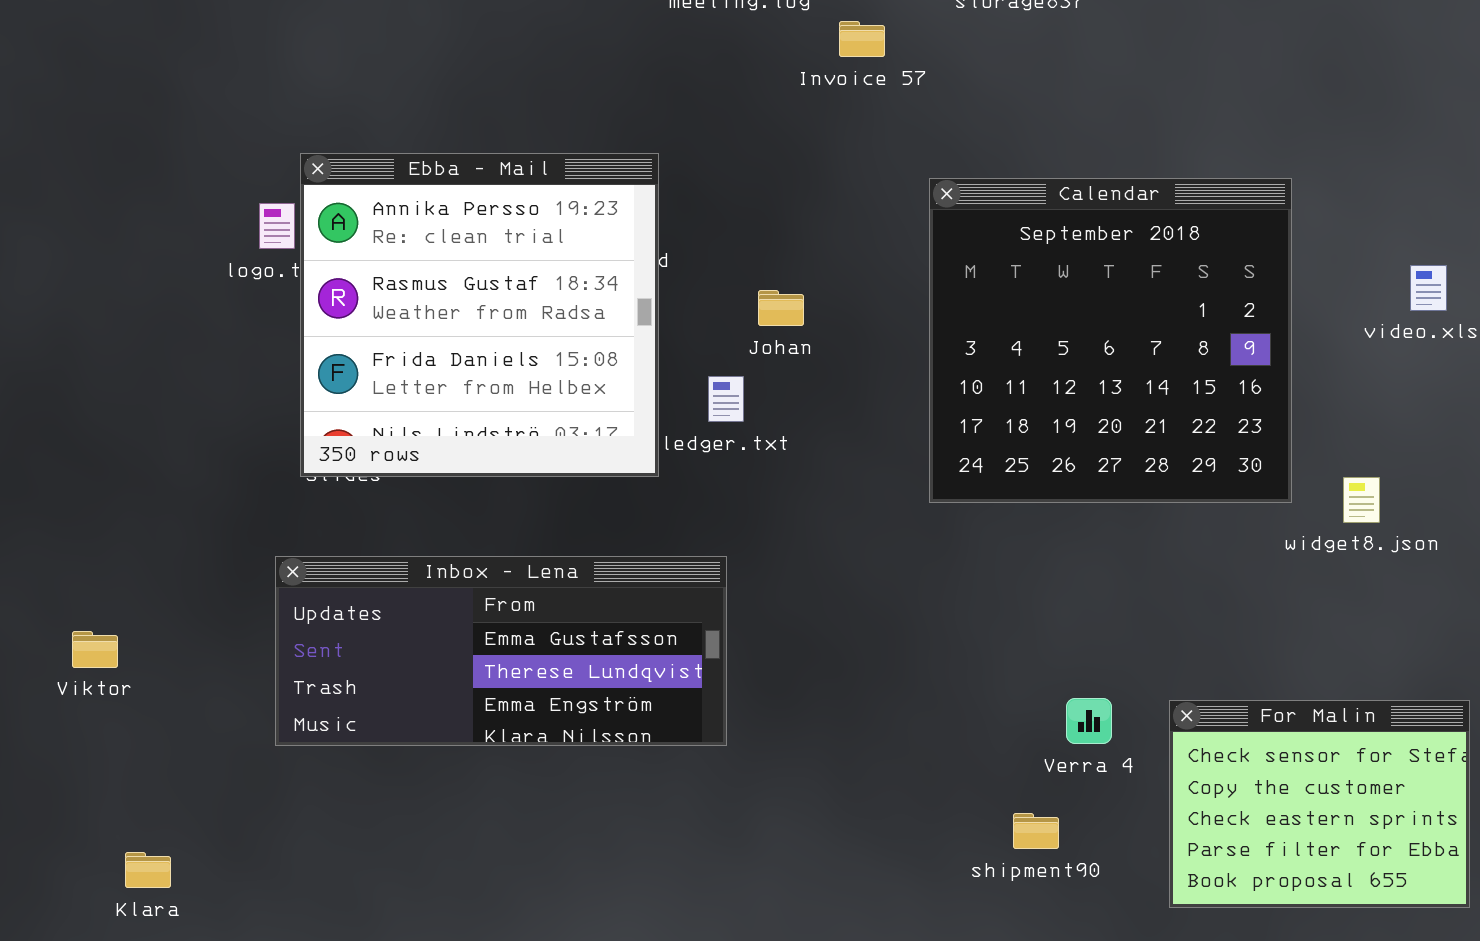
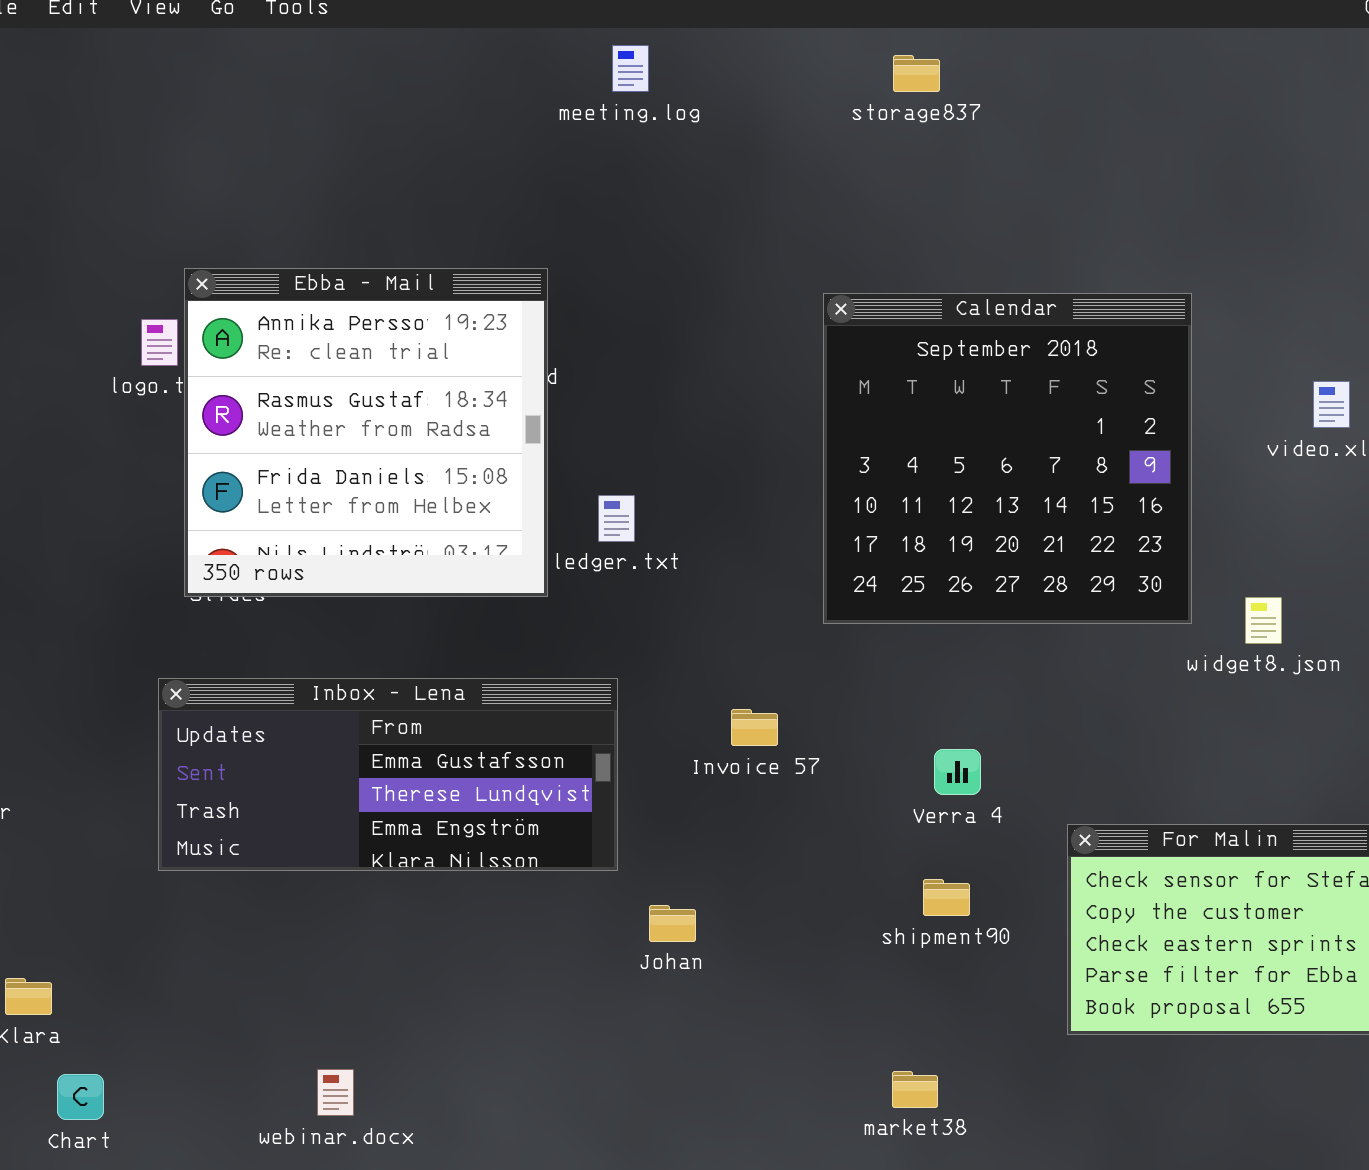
Invoice 57: [839,21,885,57] -> [731,709,778,746], moved
Johan: [758,290,804,326] -> [649,905,696,942], moved
Verra 4: [1066,698,1112,744] -> [934,749,981,795], moved
shipment90: [1013,813,1059,849] -> [923,879,970,916], moved

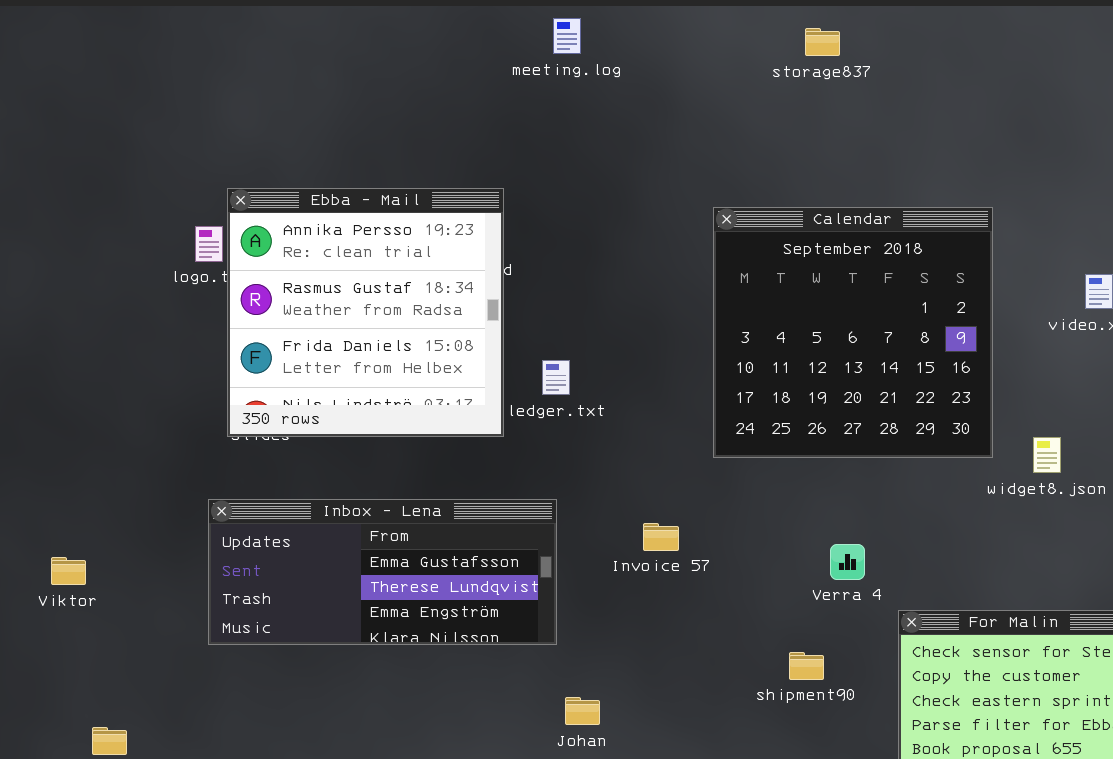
storage837: [893,55,940,92] -> [805,28,840,56], moved
Verra 4: [934,749,981,795] -> [830,544,865,580], moved
Johan: [649,905,696,942] -> [565,697,600,725], moved

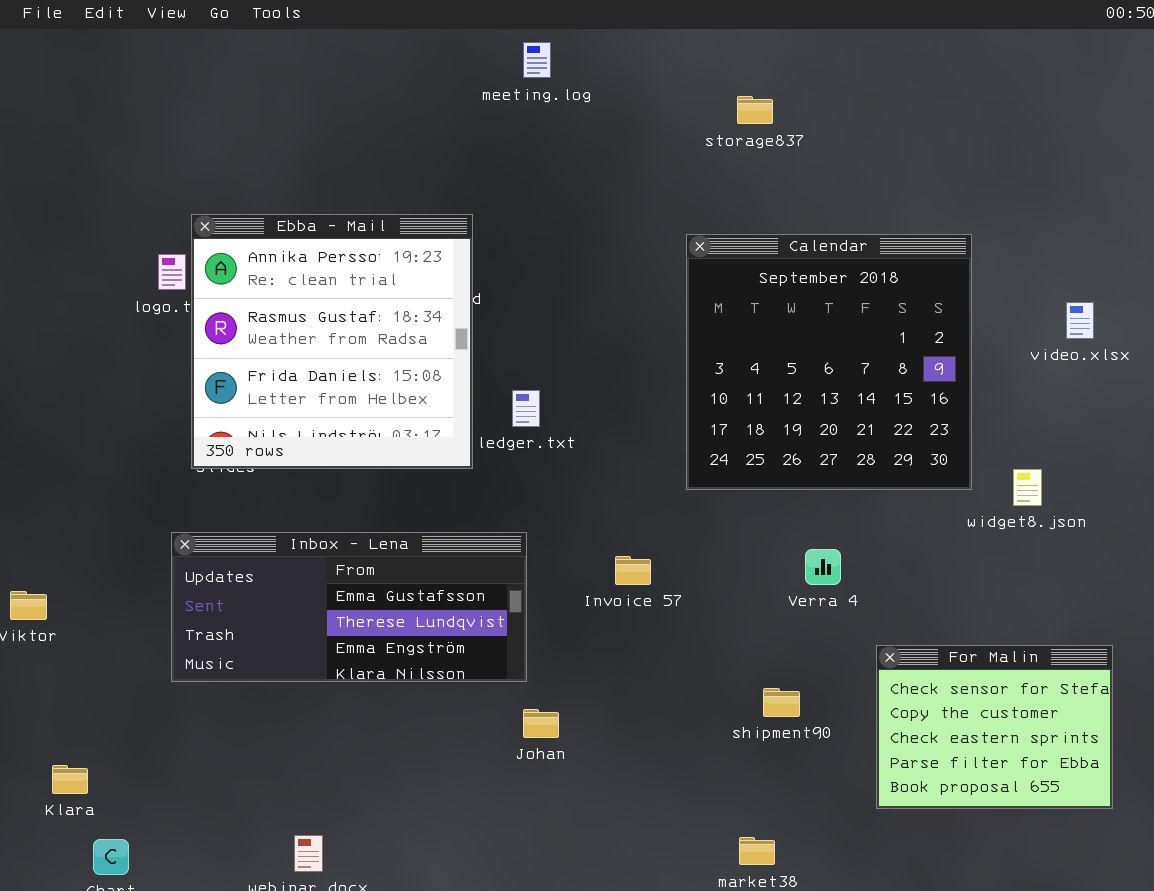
storage837: [805,28,840,56] -> [737,96,773,124], moved
Verra 4: [830,544,865,580] -> [805,549,841,585], moved
Johan: [565,697,600,725] -> [523,709,559,738], moved

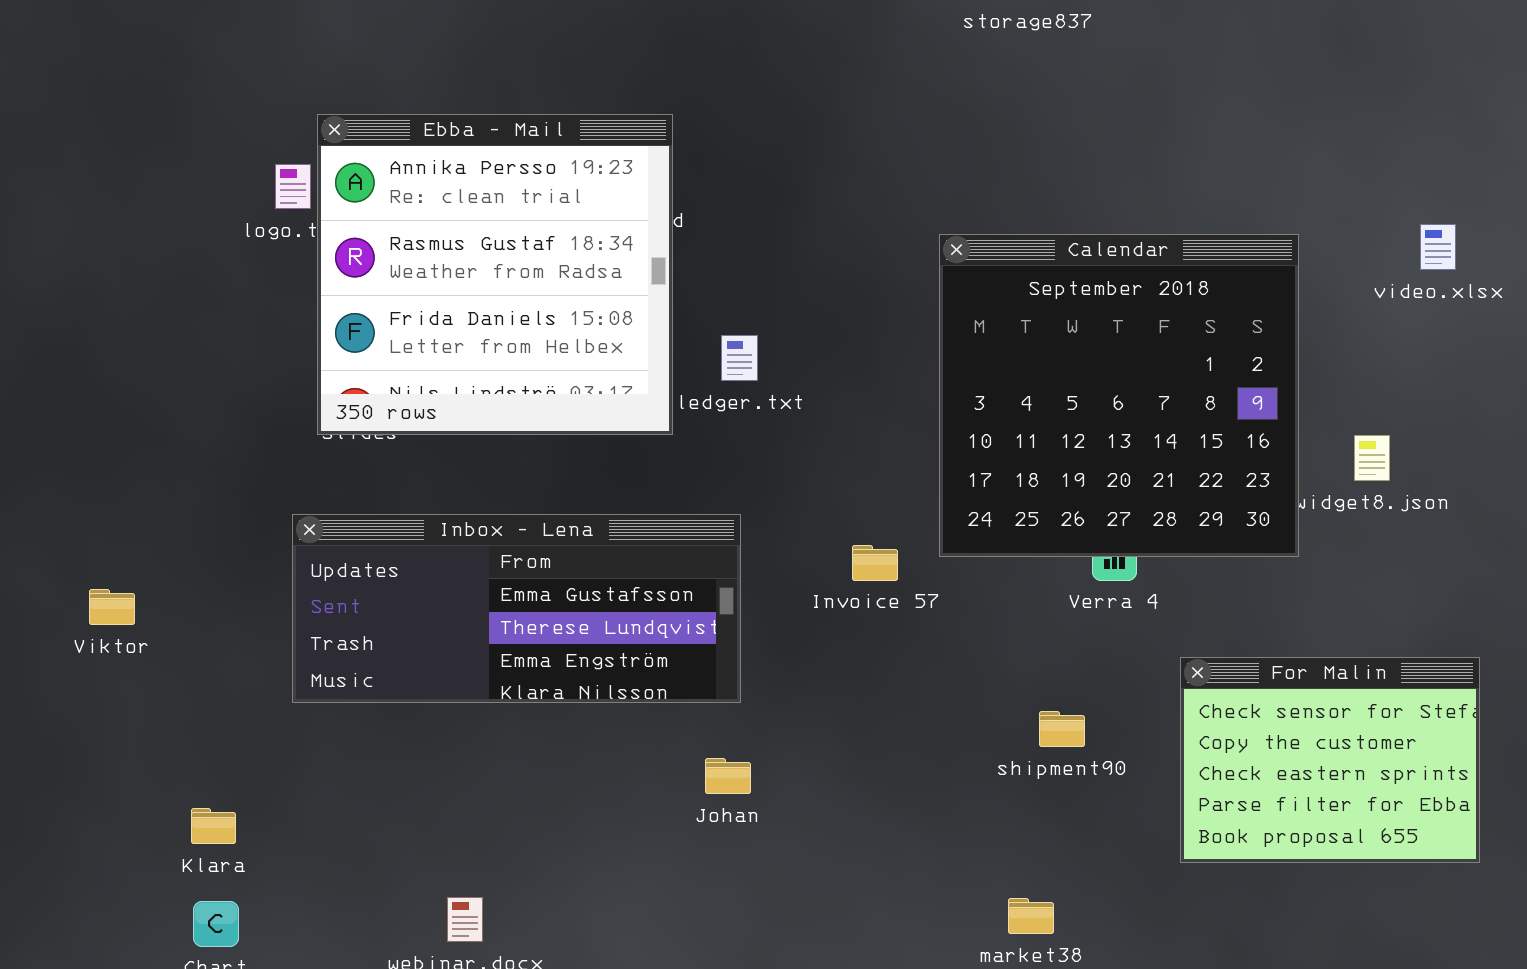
Calendar: [686,234,972,490] -> [939,234,1299,557], moved
Johan: [523,709,559,738] -> [705,758,751,794], moved
Klara: [52,765,88,794] -> [191,808,236,844], moved

